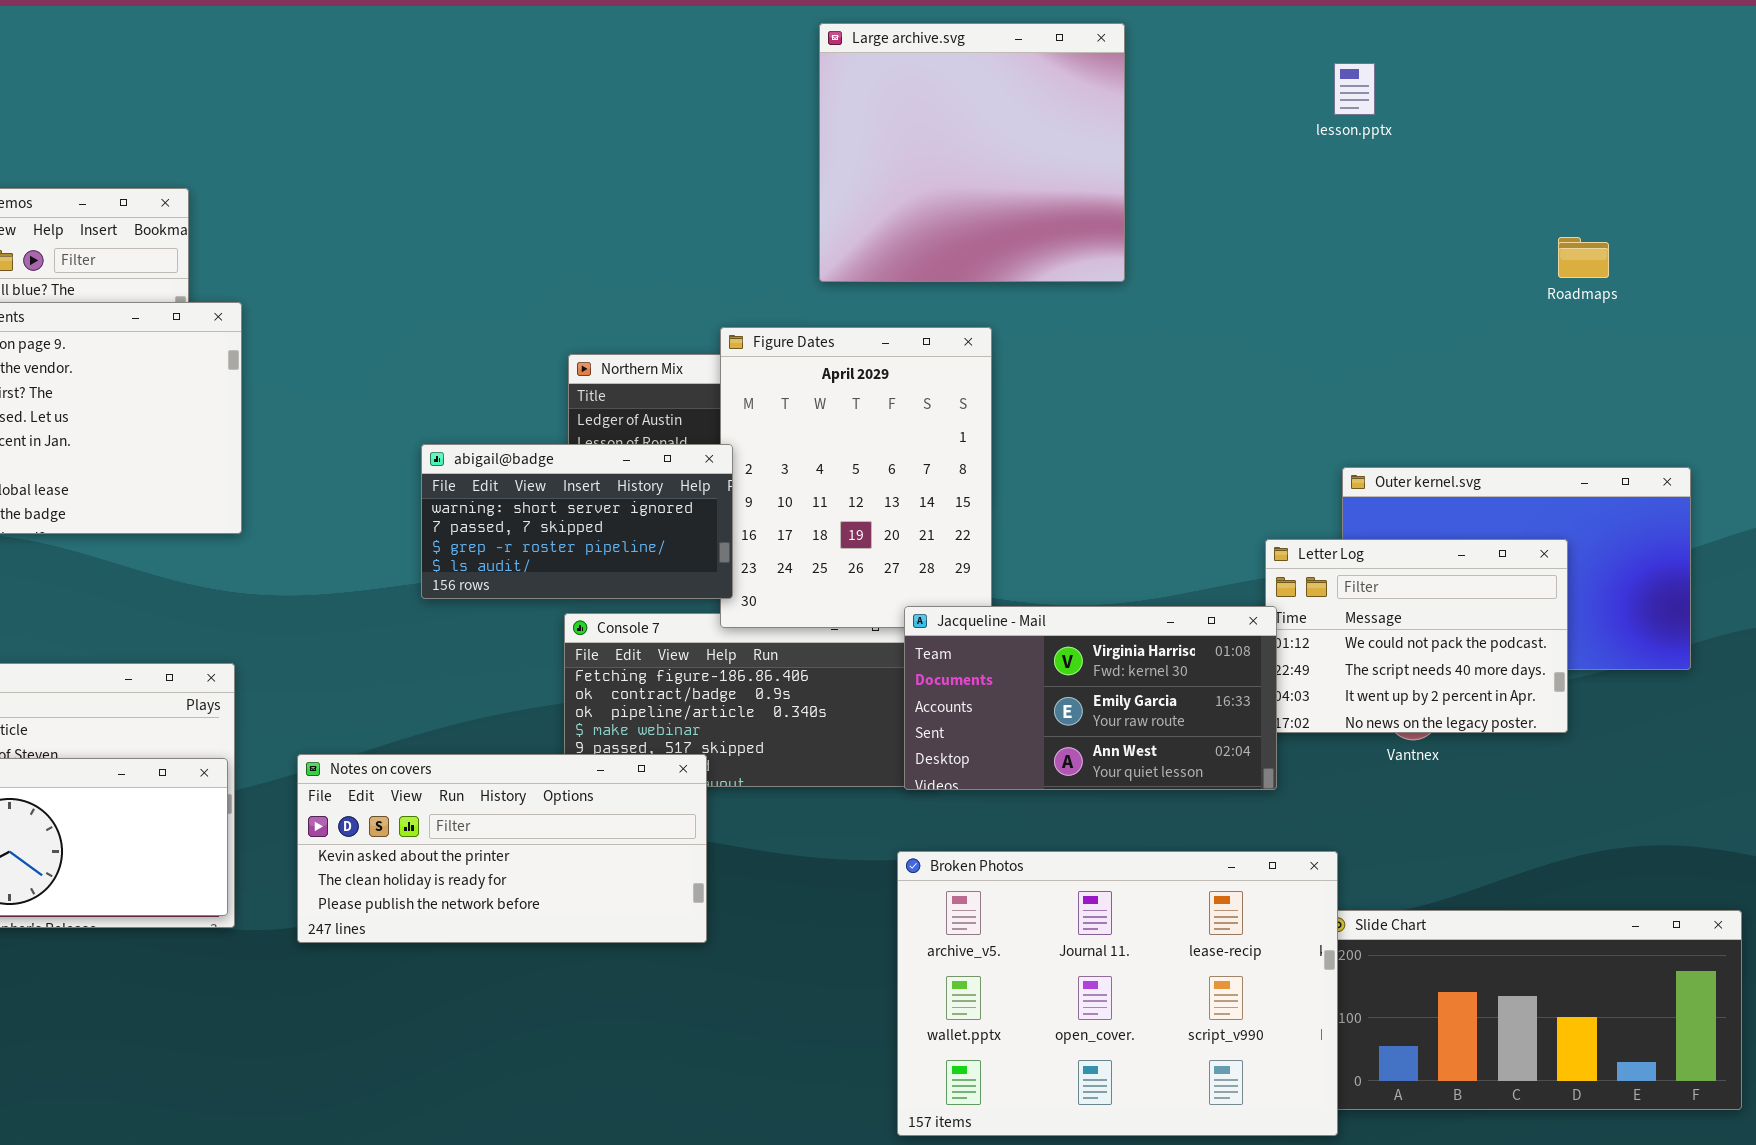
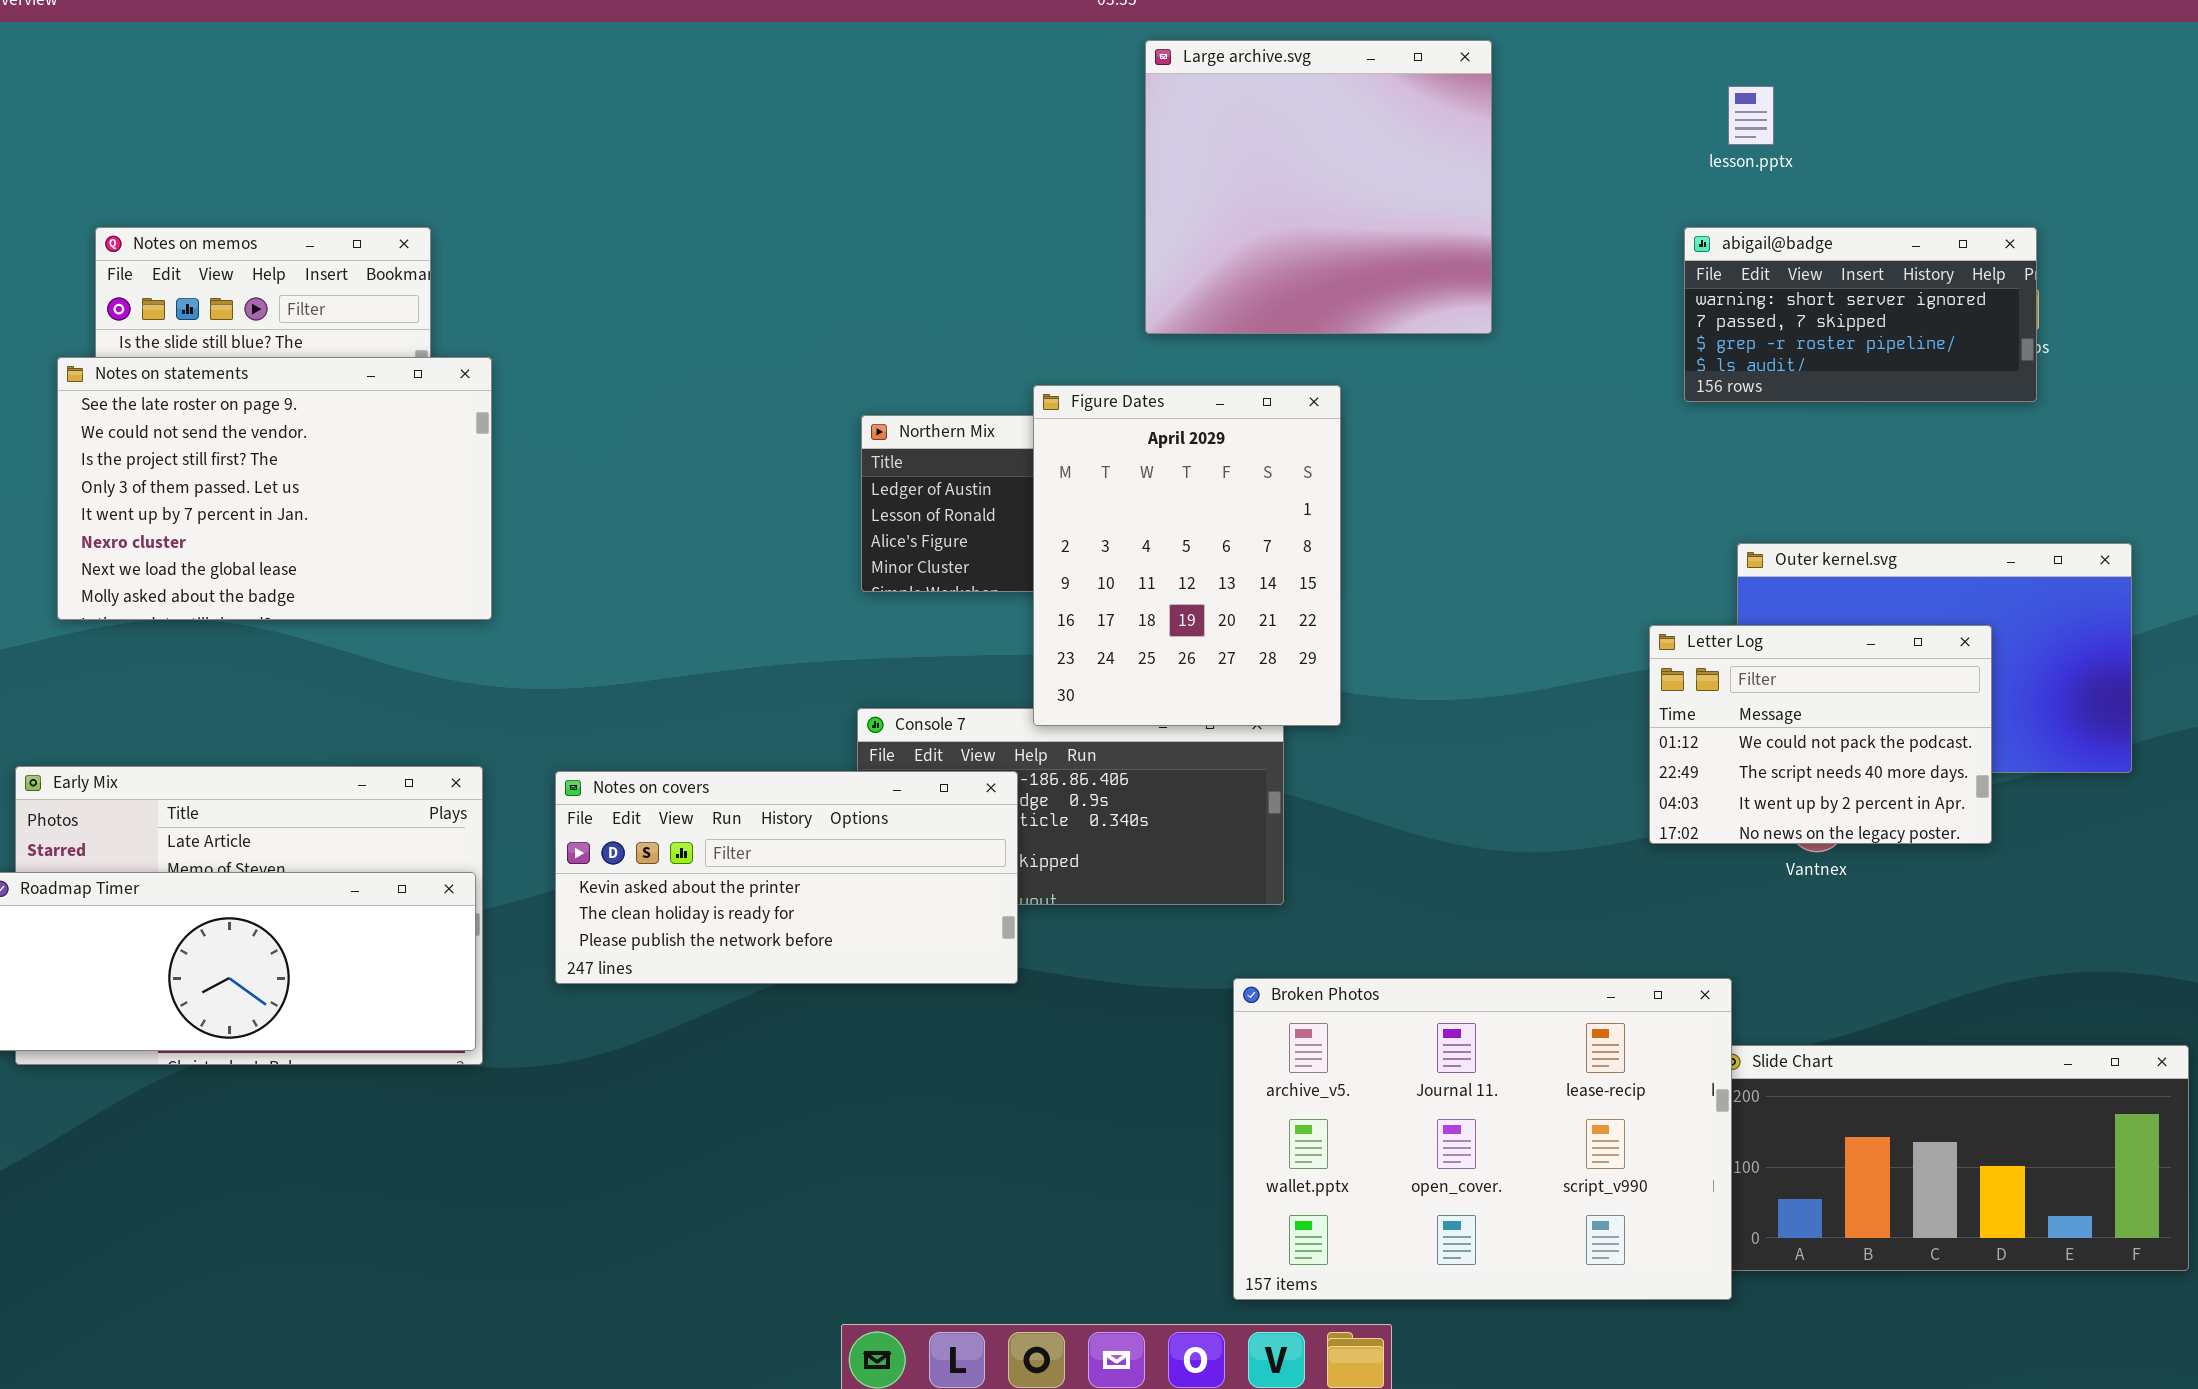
abigail@badge: [421,444,733,599] -> [1684,227,2037,402], moved
Jacqueline - Mail: [904,606,1277,790] -> none, closed
Notes on covers: [297,754,707,943] -> [555,771,1018,984], moved

